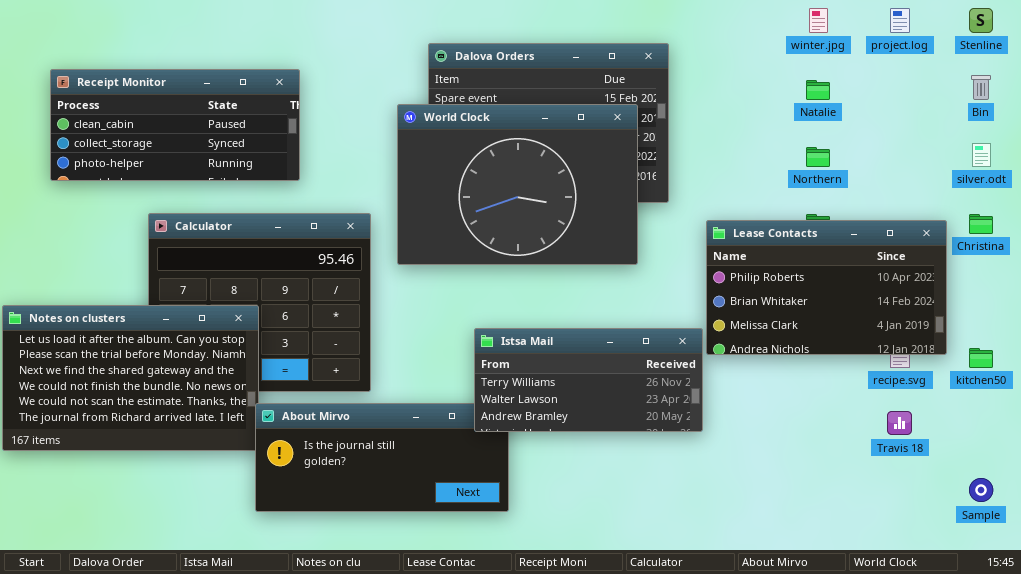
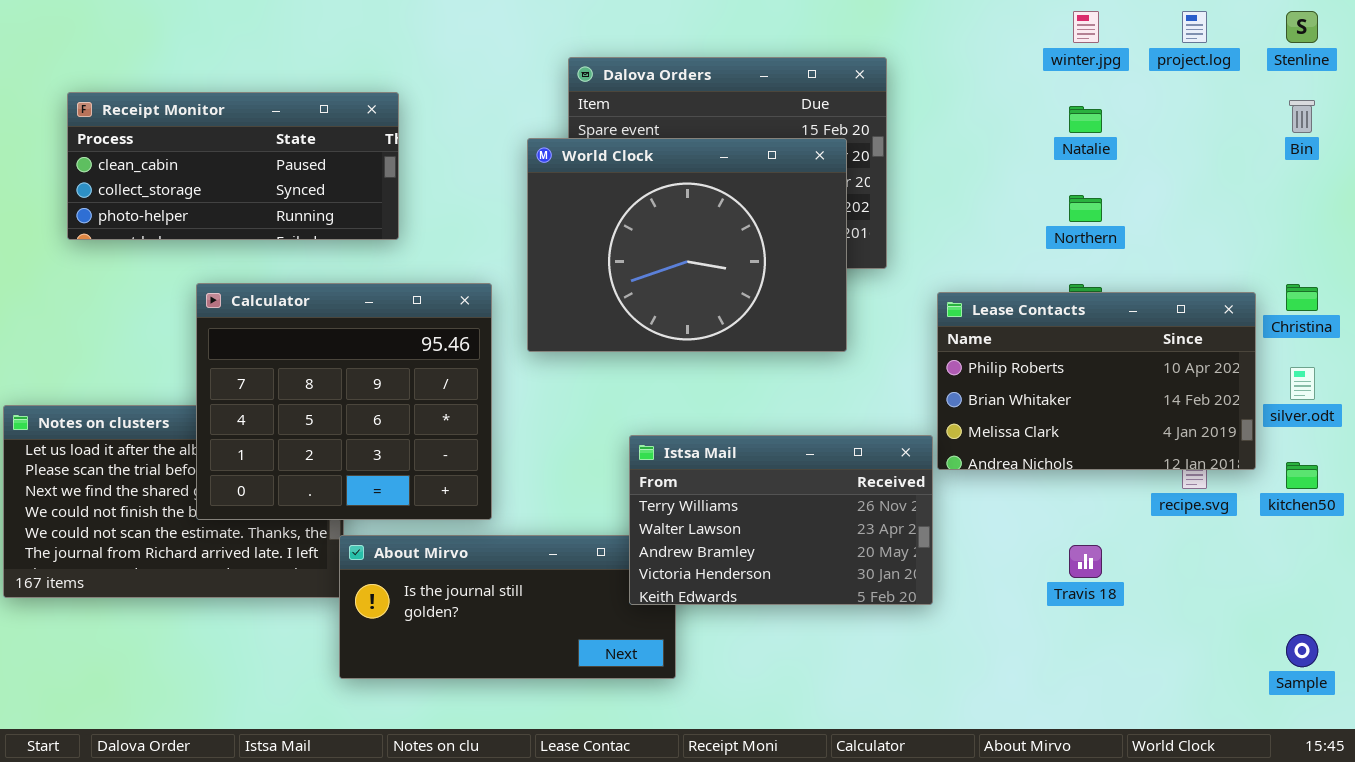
silver.odt: [972,143,991,167] -> [1290,367,1315,400], moved
Calculator: [148,213,371,392] -> [196,283,492,520], raised
Istsa Mail: [474,328,703,432] -> [629,435,933,605], resized
Travis 18: [887,411,912,435] -> [1069,545,1102,578], moved

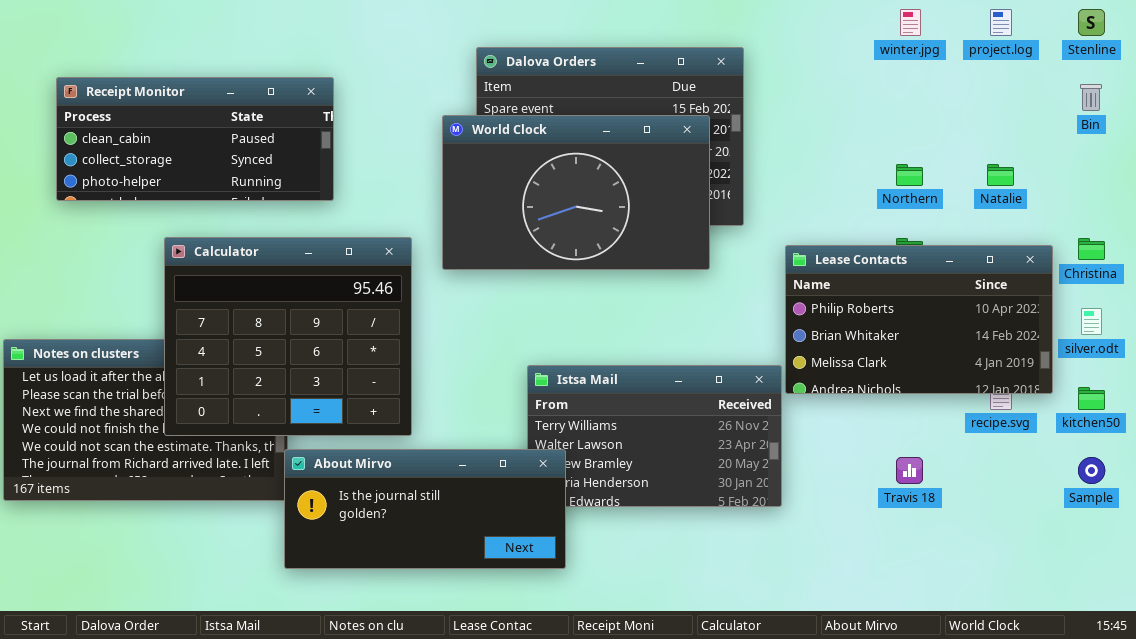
Natalie: [1069,106,1102,133] -> [987,164,1014,186], moved
World Clock: [527,138,847,352] -> [442,115,710,270], resized
About Mirvo: [339,535,676,679] -> [284,449,566,569], raised
Sample: [1286,634,1318,667] -> [1078,457,1105,484], moved

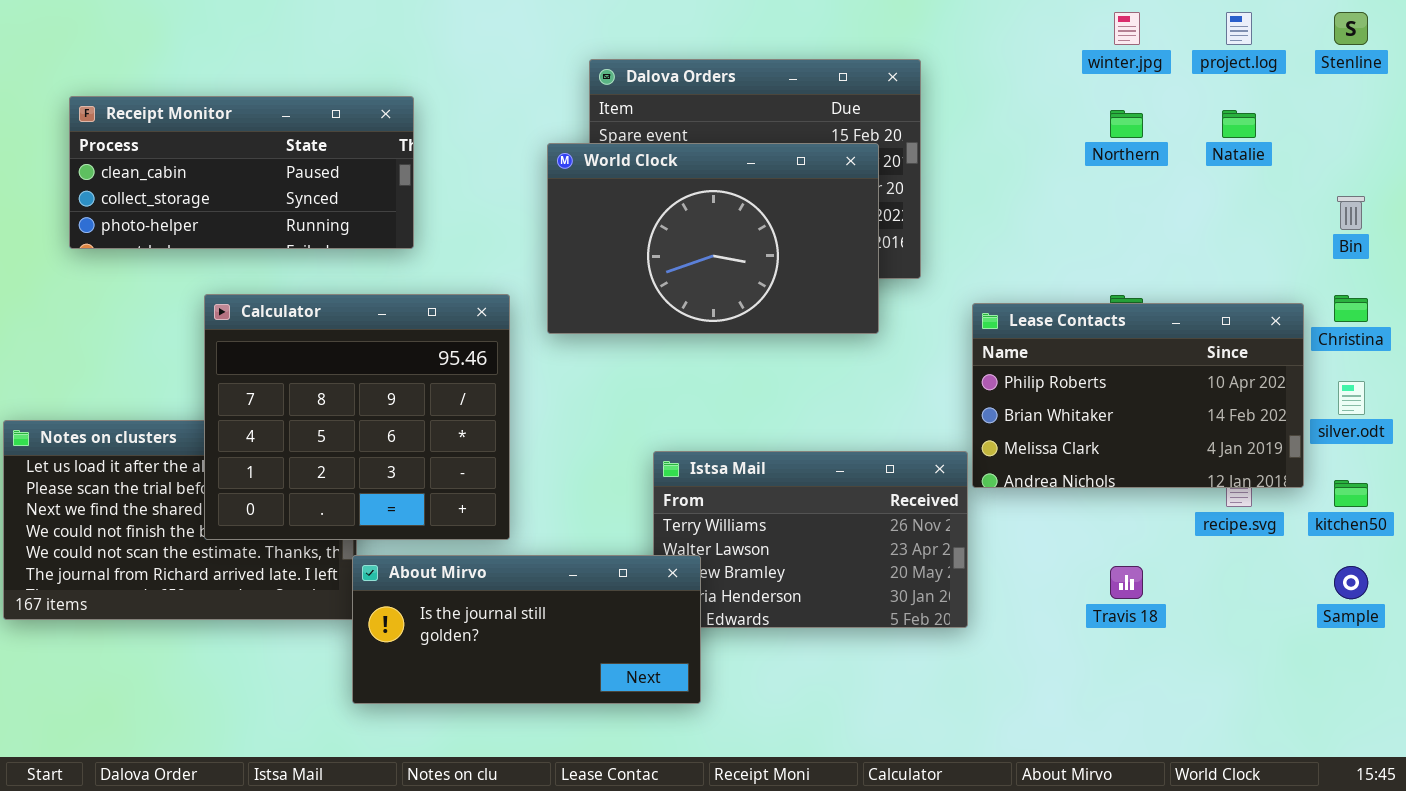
Bin: [1080,84,1102,111] -> [1337,196,1365,230], moved
Northern: [896,164,923,186] -> [1110,110,1143,138], moved
Natalie: [987,164,1014,186] -> [1222,110,1256,138], moved

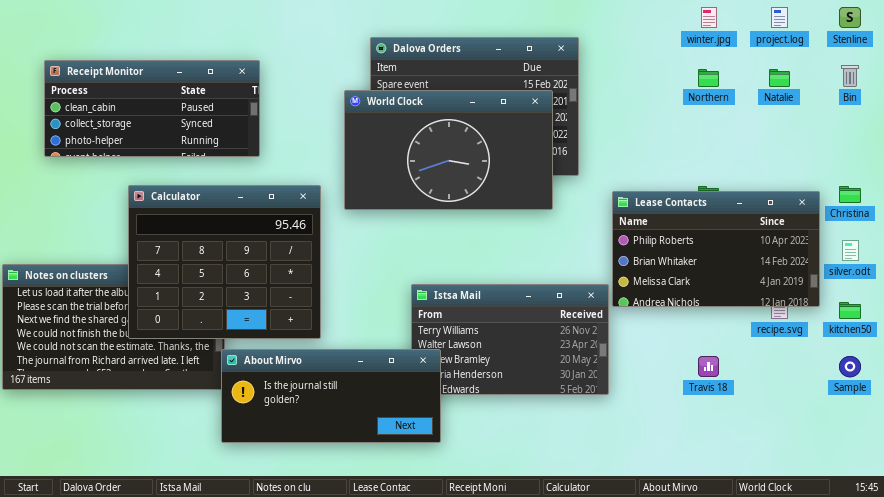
Bin: [1337,196,1365,230] -> [841,65,859,87], moved

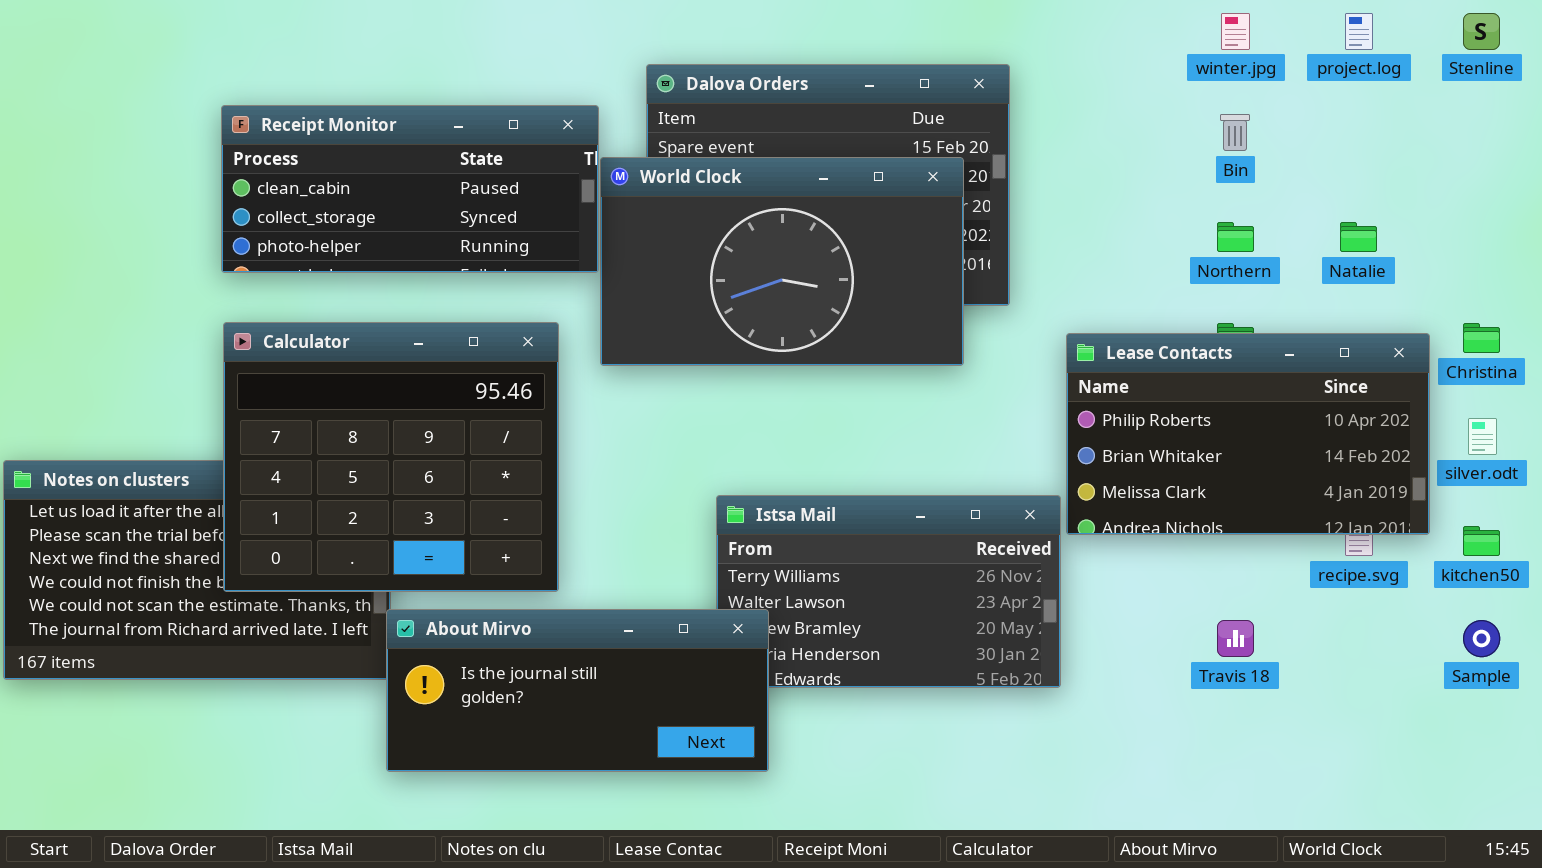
Receipt Monitor: [44,60,260,157] -> [221,105,599,273], moved
Bin: [841,65,859,87] -> [1220,114,1250,151], moved
Northern: [698,69,719,87] -> [1217,222,1254,252], moved
Natalie: [769,69,790,87] -> [1340,222,1377,252], moved

